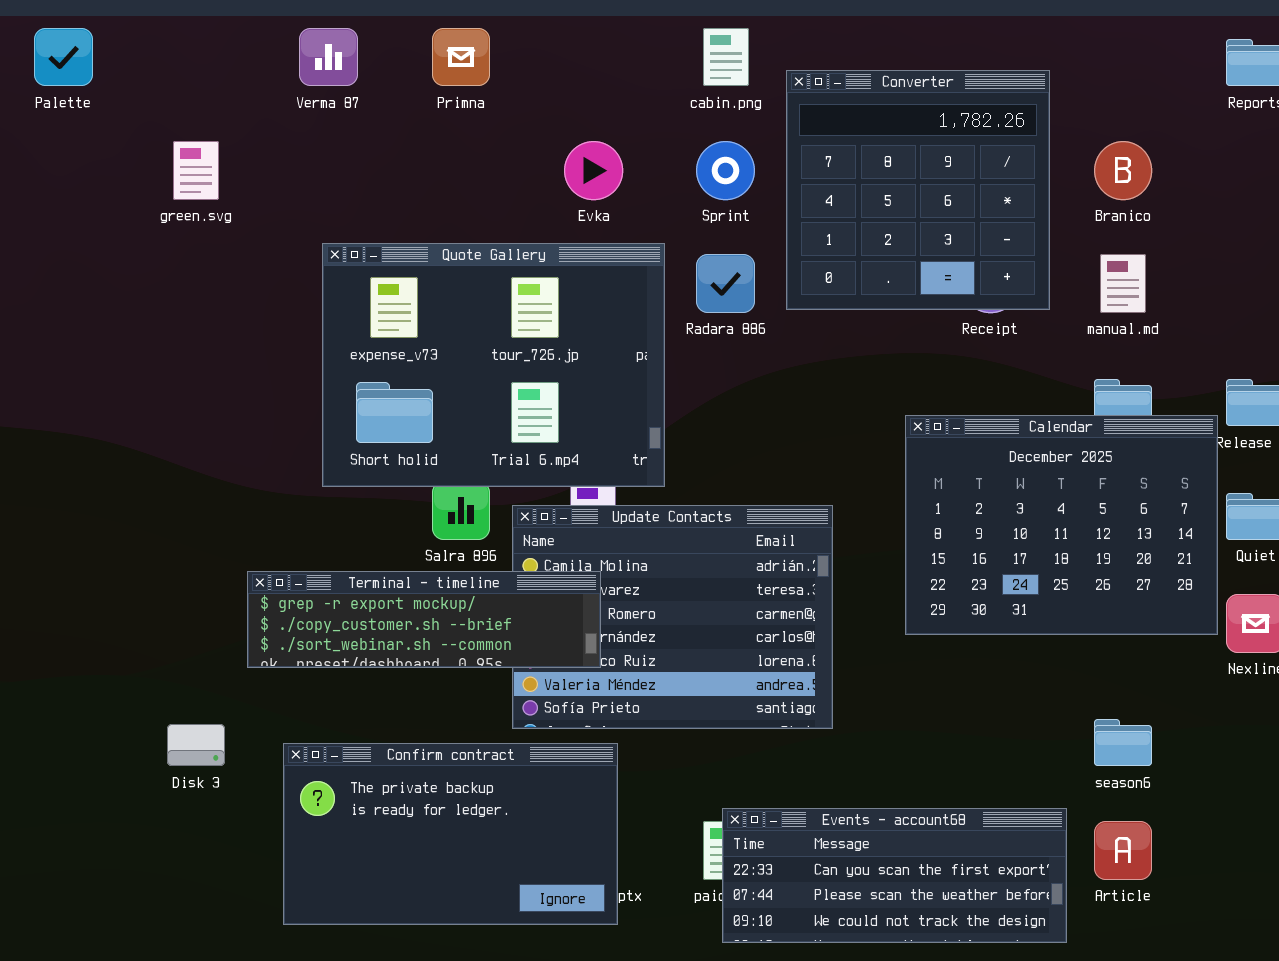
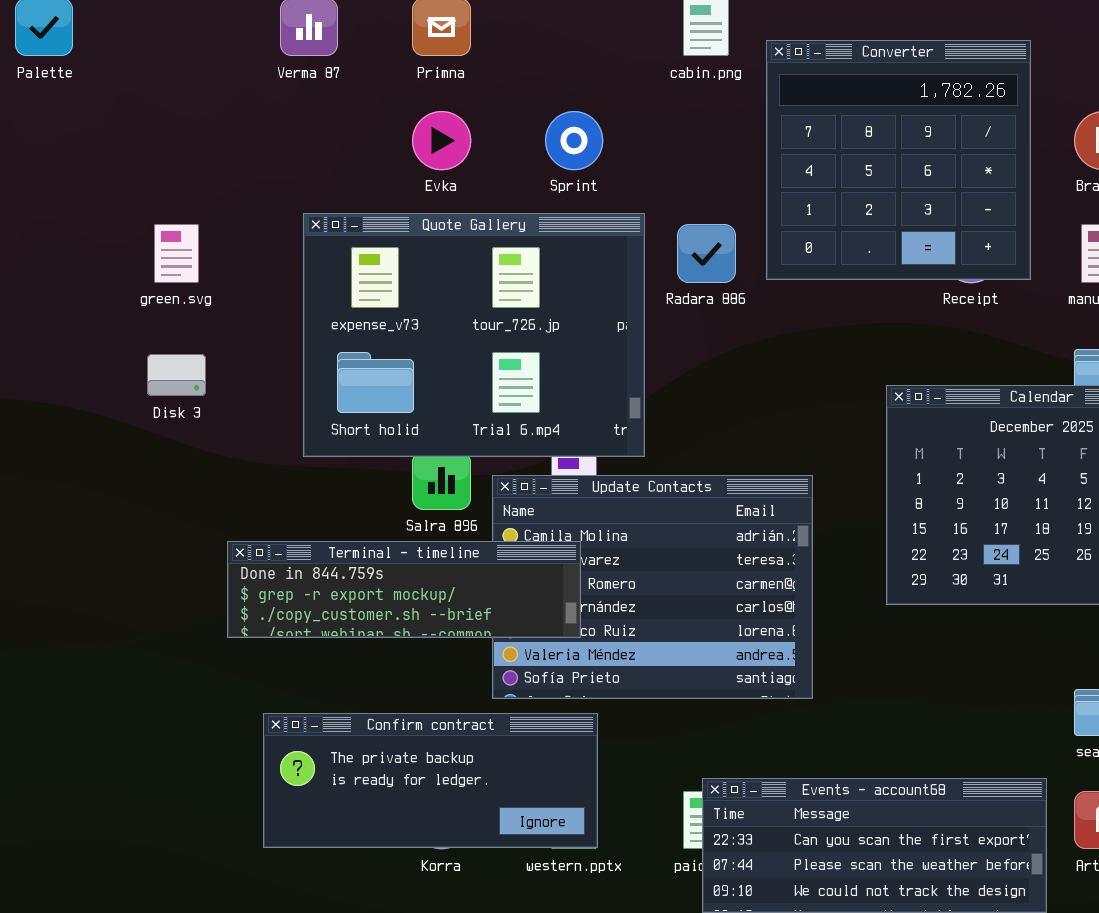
green.svg: [173,141,219,200] -> [154,224,199,283], moved
Evka: [564,141,623,200] -> [412,111,471,170], moved
Sprint: [696,141,755,200] -> [545,111,603,170], moved
Terminal - timeline: [247,571,601,668] -> [227,541,581,638], scrolled up 1 row
Disk 3: [167,724,225,766] -> [147,354,206,396], moved
Confirm contract: [283,743,618,925] -> [263,713,598,848], resized

